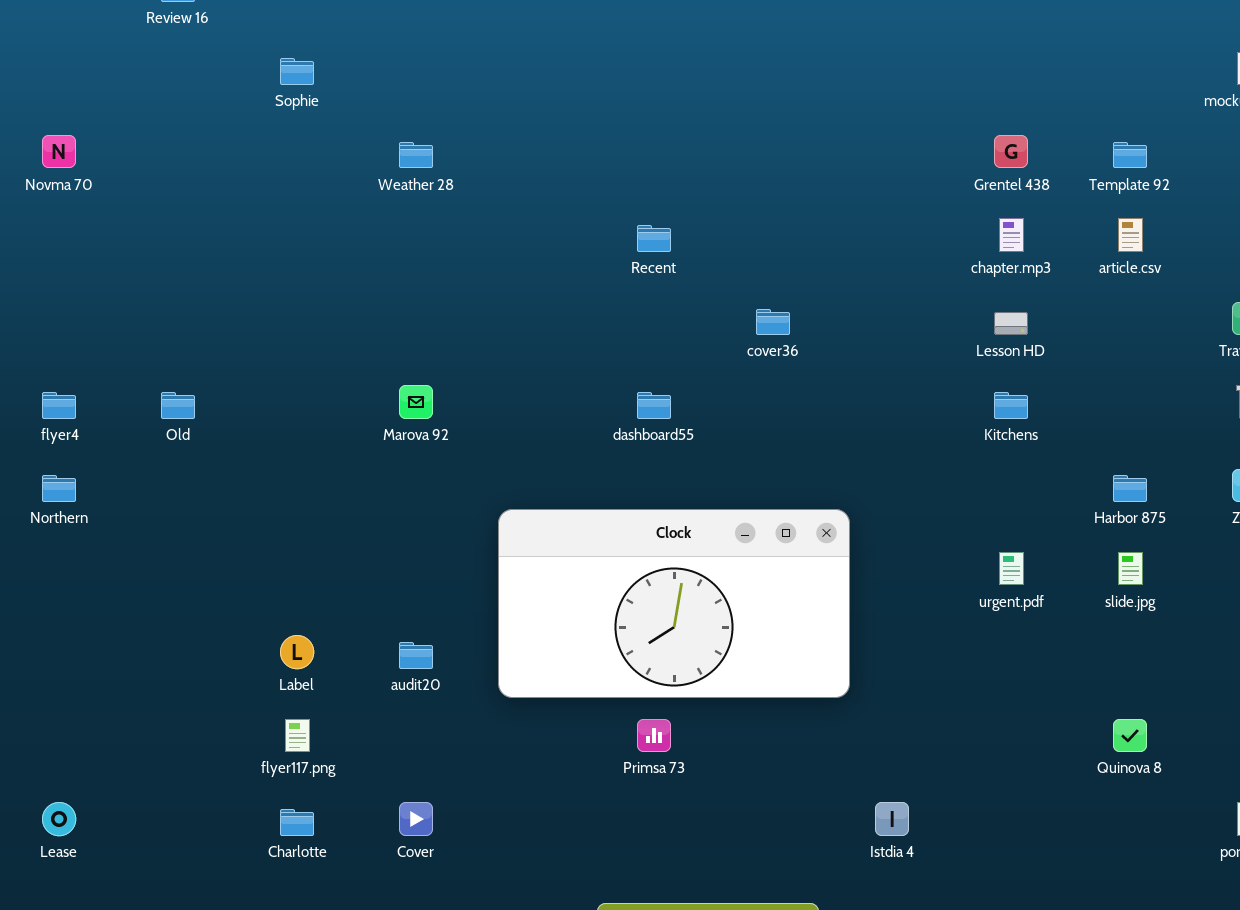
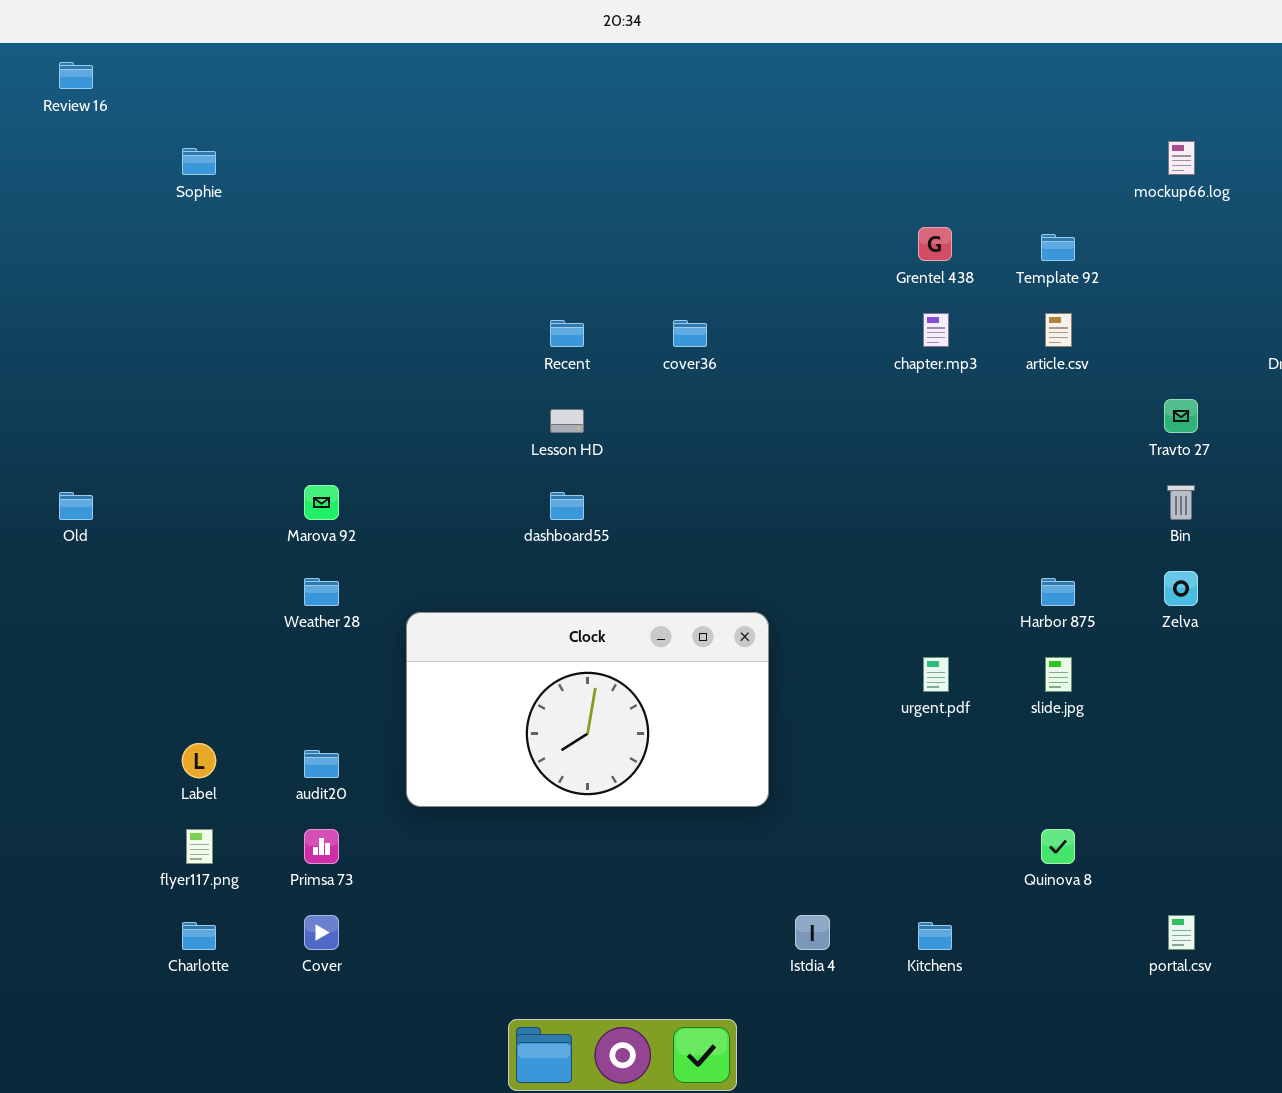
Weather 28: [399,142,433,168] -> [304,578,339,606], moved
cover36: [756,309,790,335] -> [673,320,707,347], moved
Lesson HD: [994,312,1028,335] -> [550,409,584,433], moved
Kitchens: [994,392,1028,419] -> [918,922,952,950], moved
Primsa 73: [637,719,671,752] -> [304,829,339,864], moved

